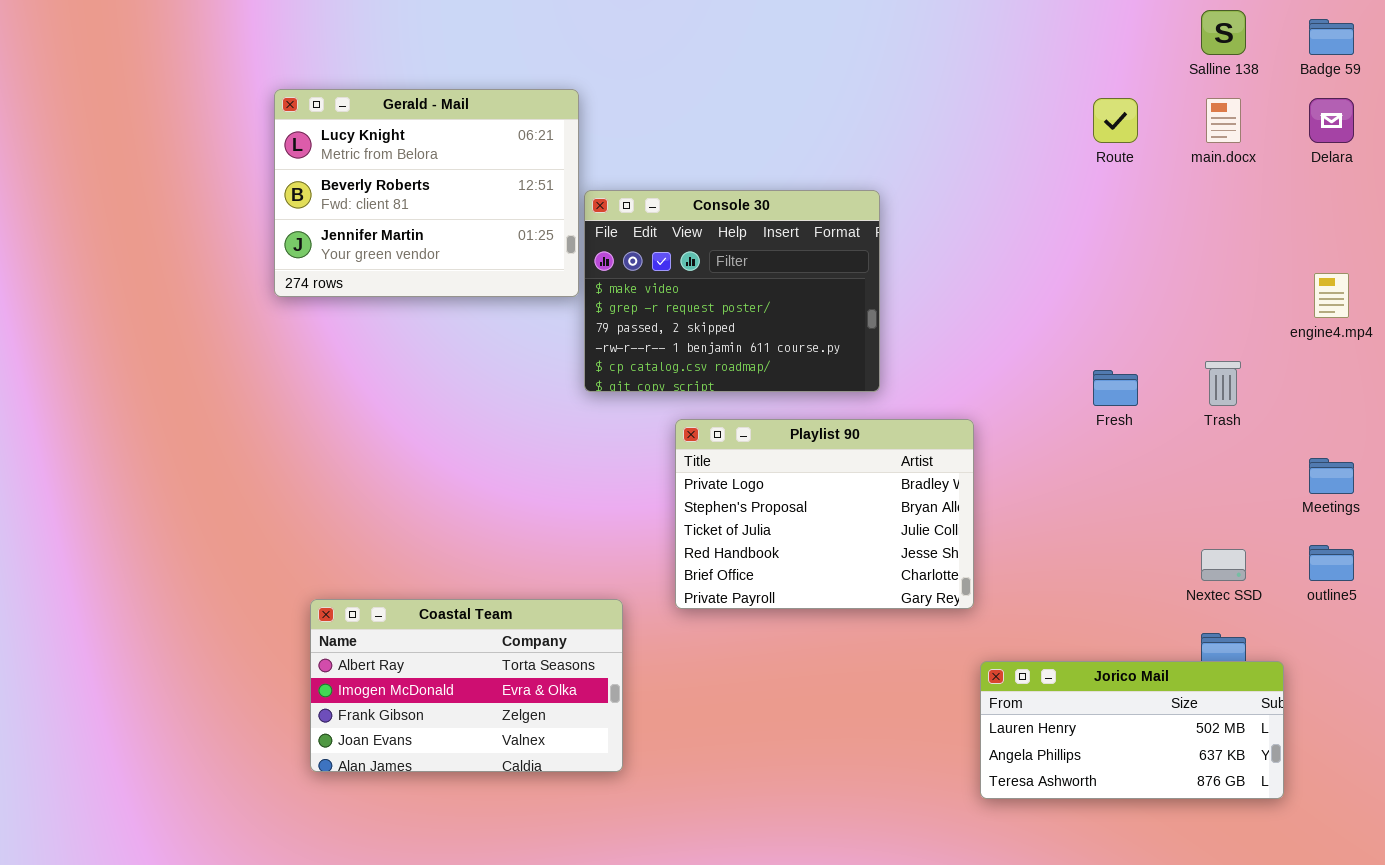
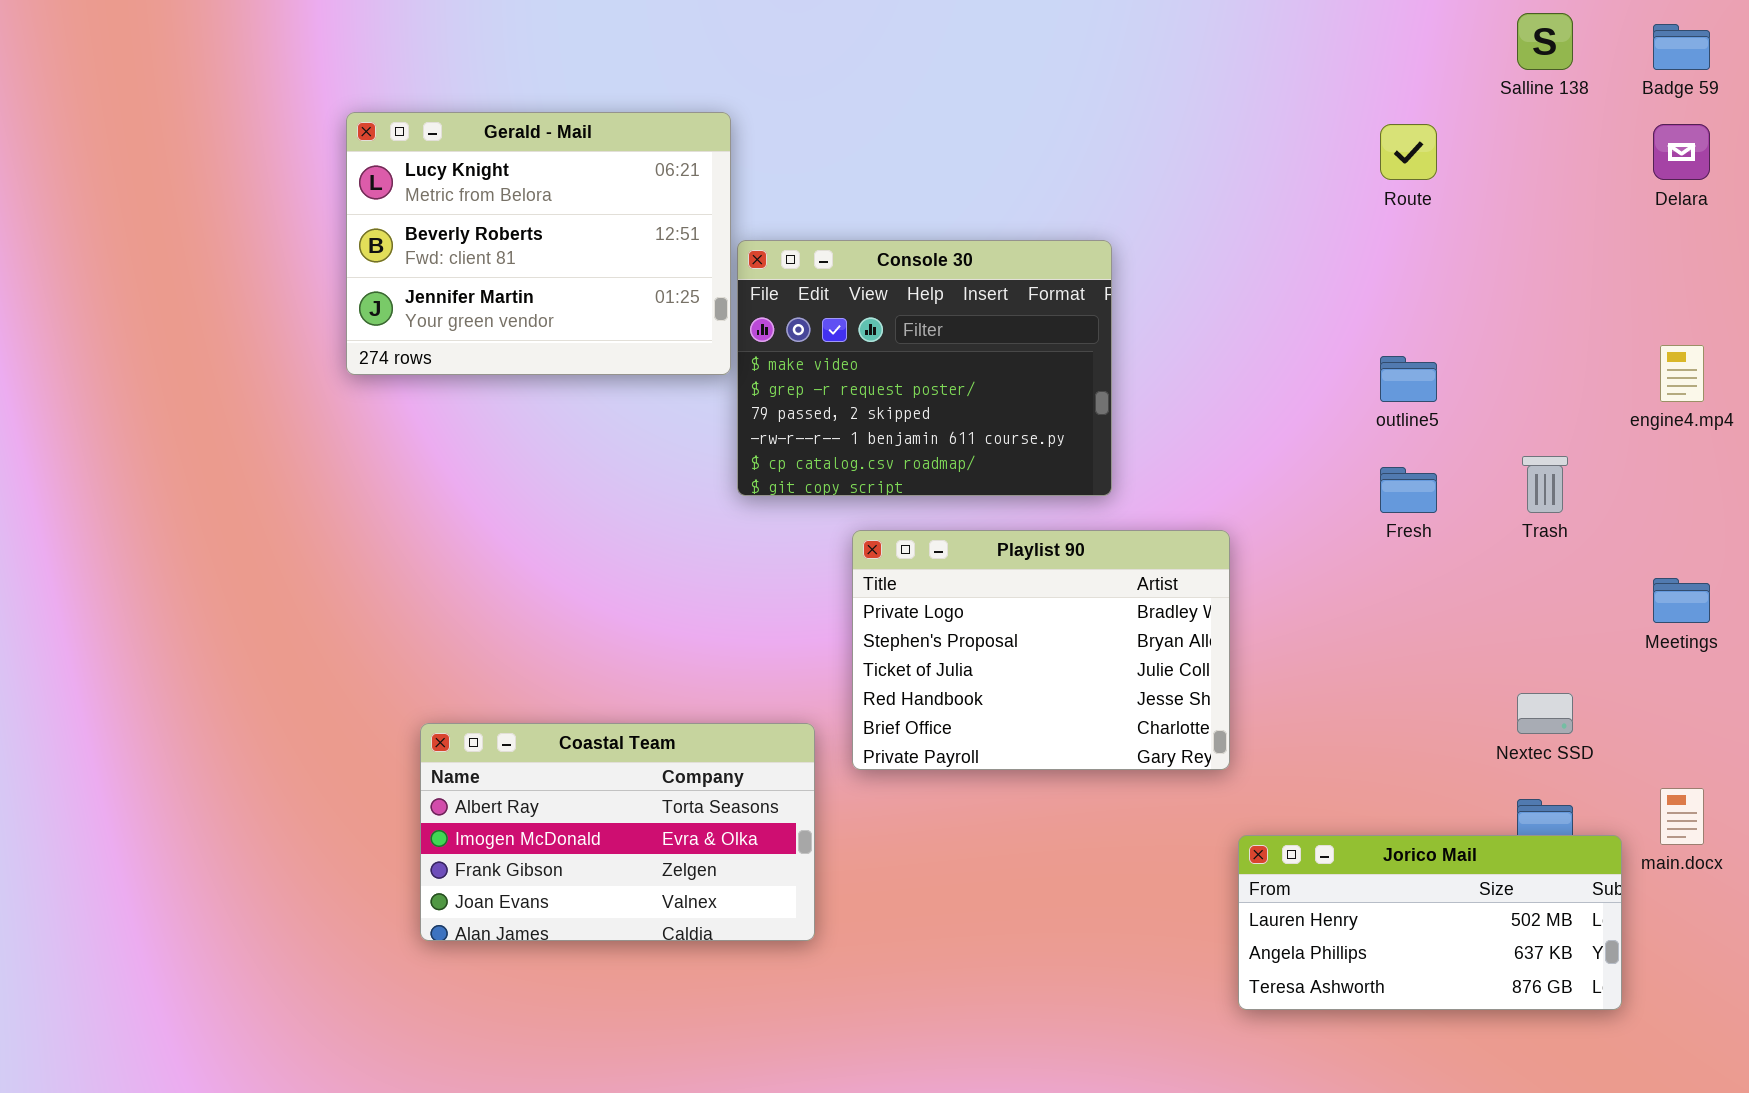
main.docx: [1206,98,1241,143] -> [1660,788,1704,845], moved
outline5: [1309,545,1354,581] -> [1380,356,1437,402], moved
Coastal Team: [310,599,623,772] -> [420,723,815,941], moved

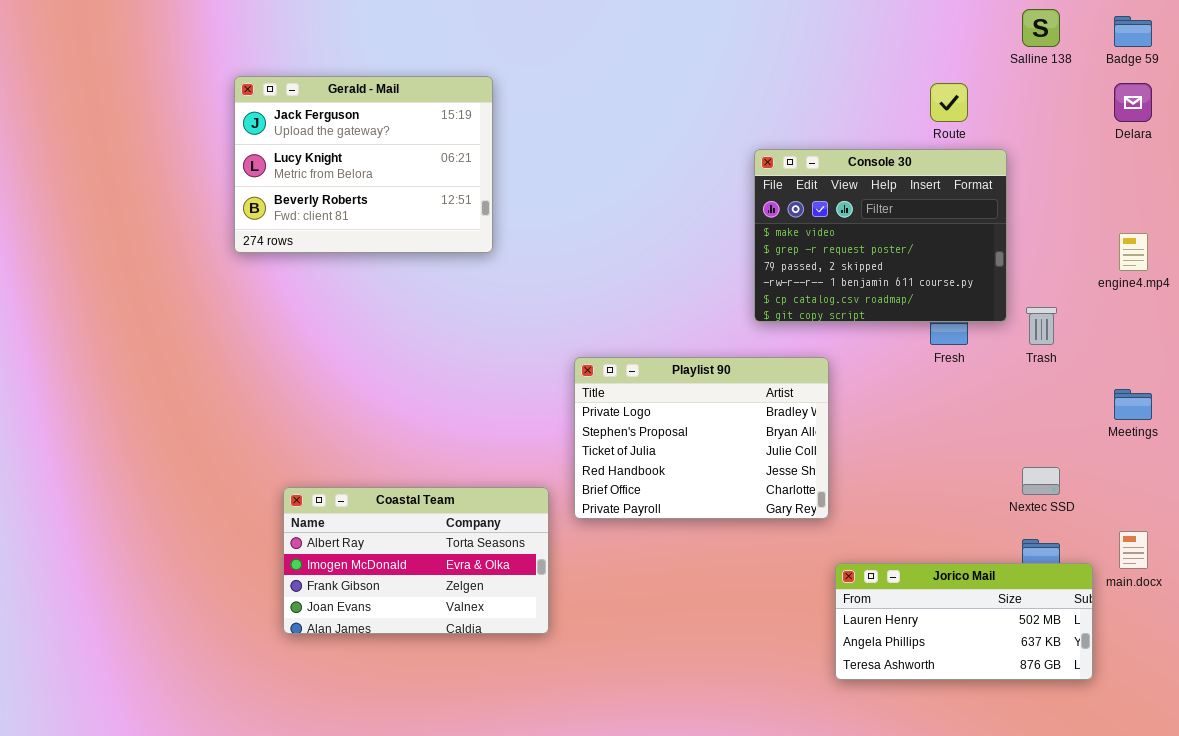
Gerald - Mail: [346,112,731,375] -> [234,76,493,253], scrolled up 1 row
Console 30: [737,240,1112,496] -> [754,149,1007,322], moved

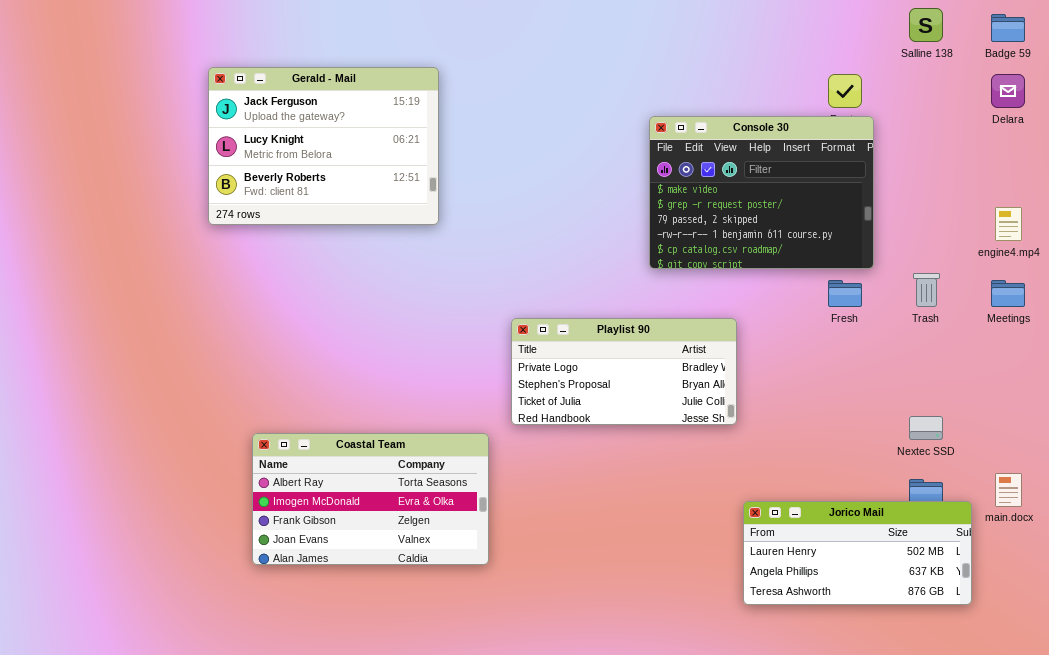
Console 30: [754,149,1007,322] -> [649,116,874,269], moved
Playlist 90: [574,357,829,519] -> [511,318,737,425], resized
Meetings: [1114,389,1152,420] -> [991,280,1025,307], moved

